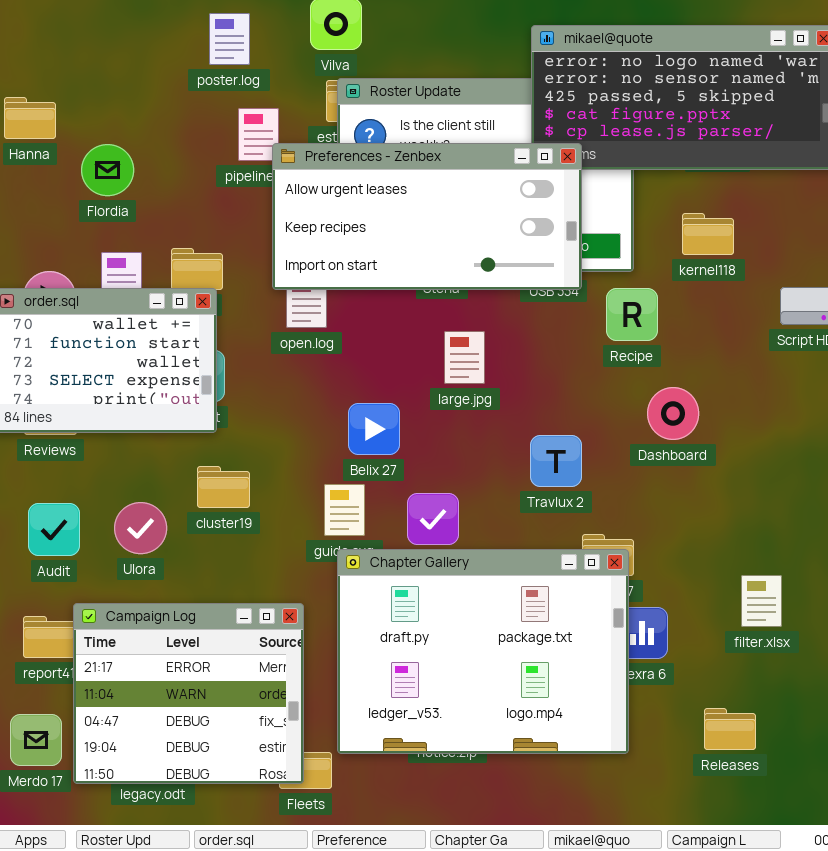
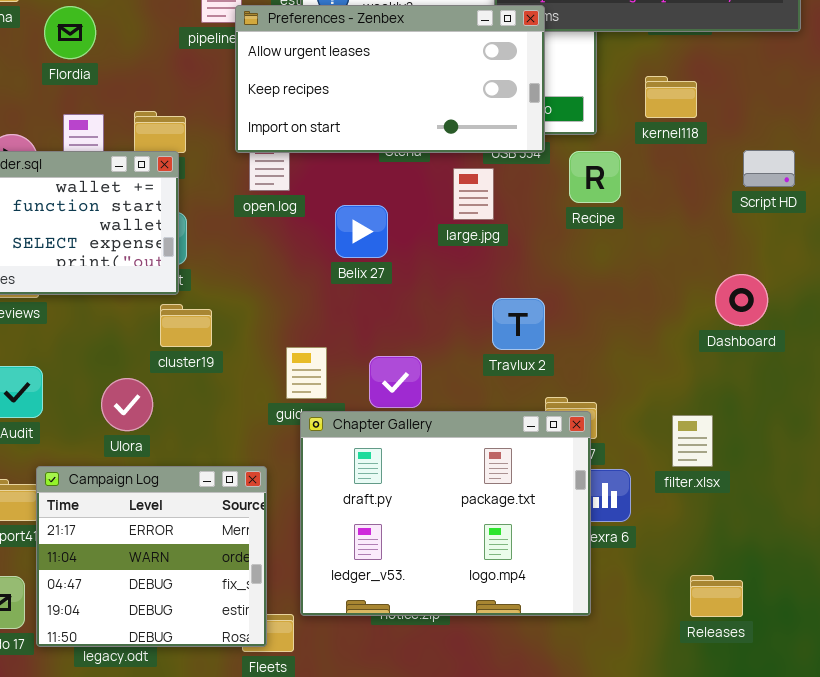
large.jpg: [444,331,485,384] -> [453,168,494,220], moved
Dashboard: [647,387,699,440] -> [715,274,768,326], moved
Belix 27: [348,403,400,455] -> [335,205,388,258], moved
cluster19: [197,466,250,508] -> [160,304,212,347], moved
Ulora: [114,502,167,554] -> [101,378,153,431], moved
filter.xlsx: [741,575,782,627] -> [672,415,713,467], moved
Releases: [704,708,756,750] -> [690,575,743,617], moved

